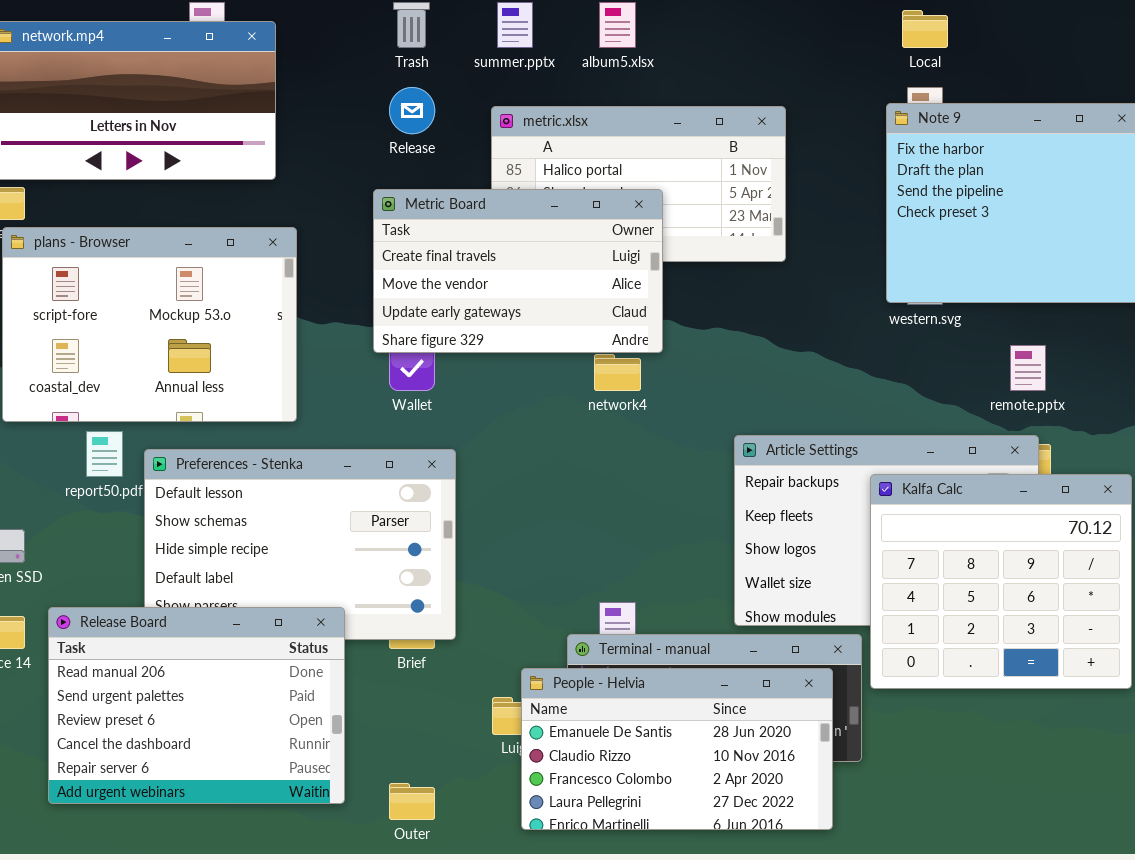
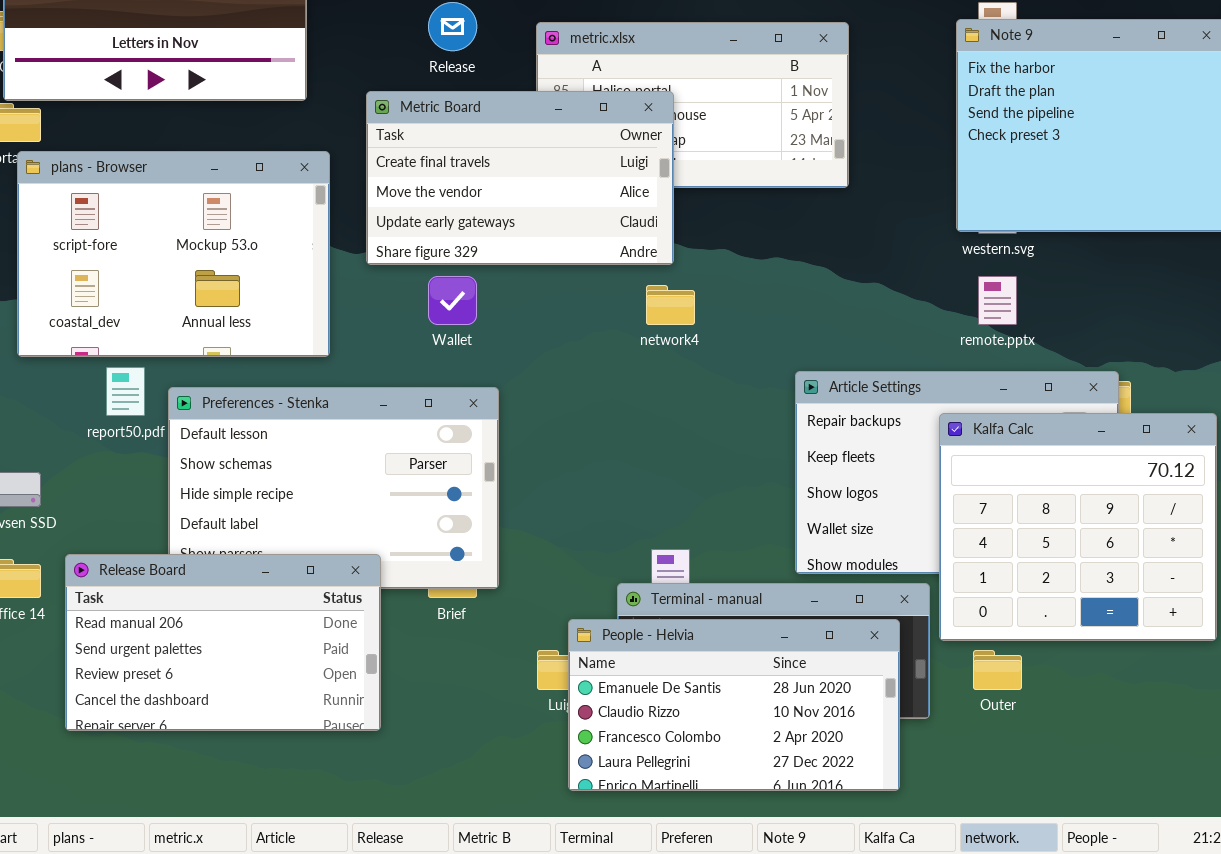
Metric Board: [373,189,663,353] -> [366,91,674,265], moved
remote.pptx: [1010,345,1046,391] -> [978,276,1017,325], moved
Release Board: [48,607,345,804] -> [65,554,381,731], resized
Outer: [389,783,435,820] -> [973,650,1022,690], moved

